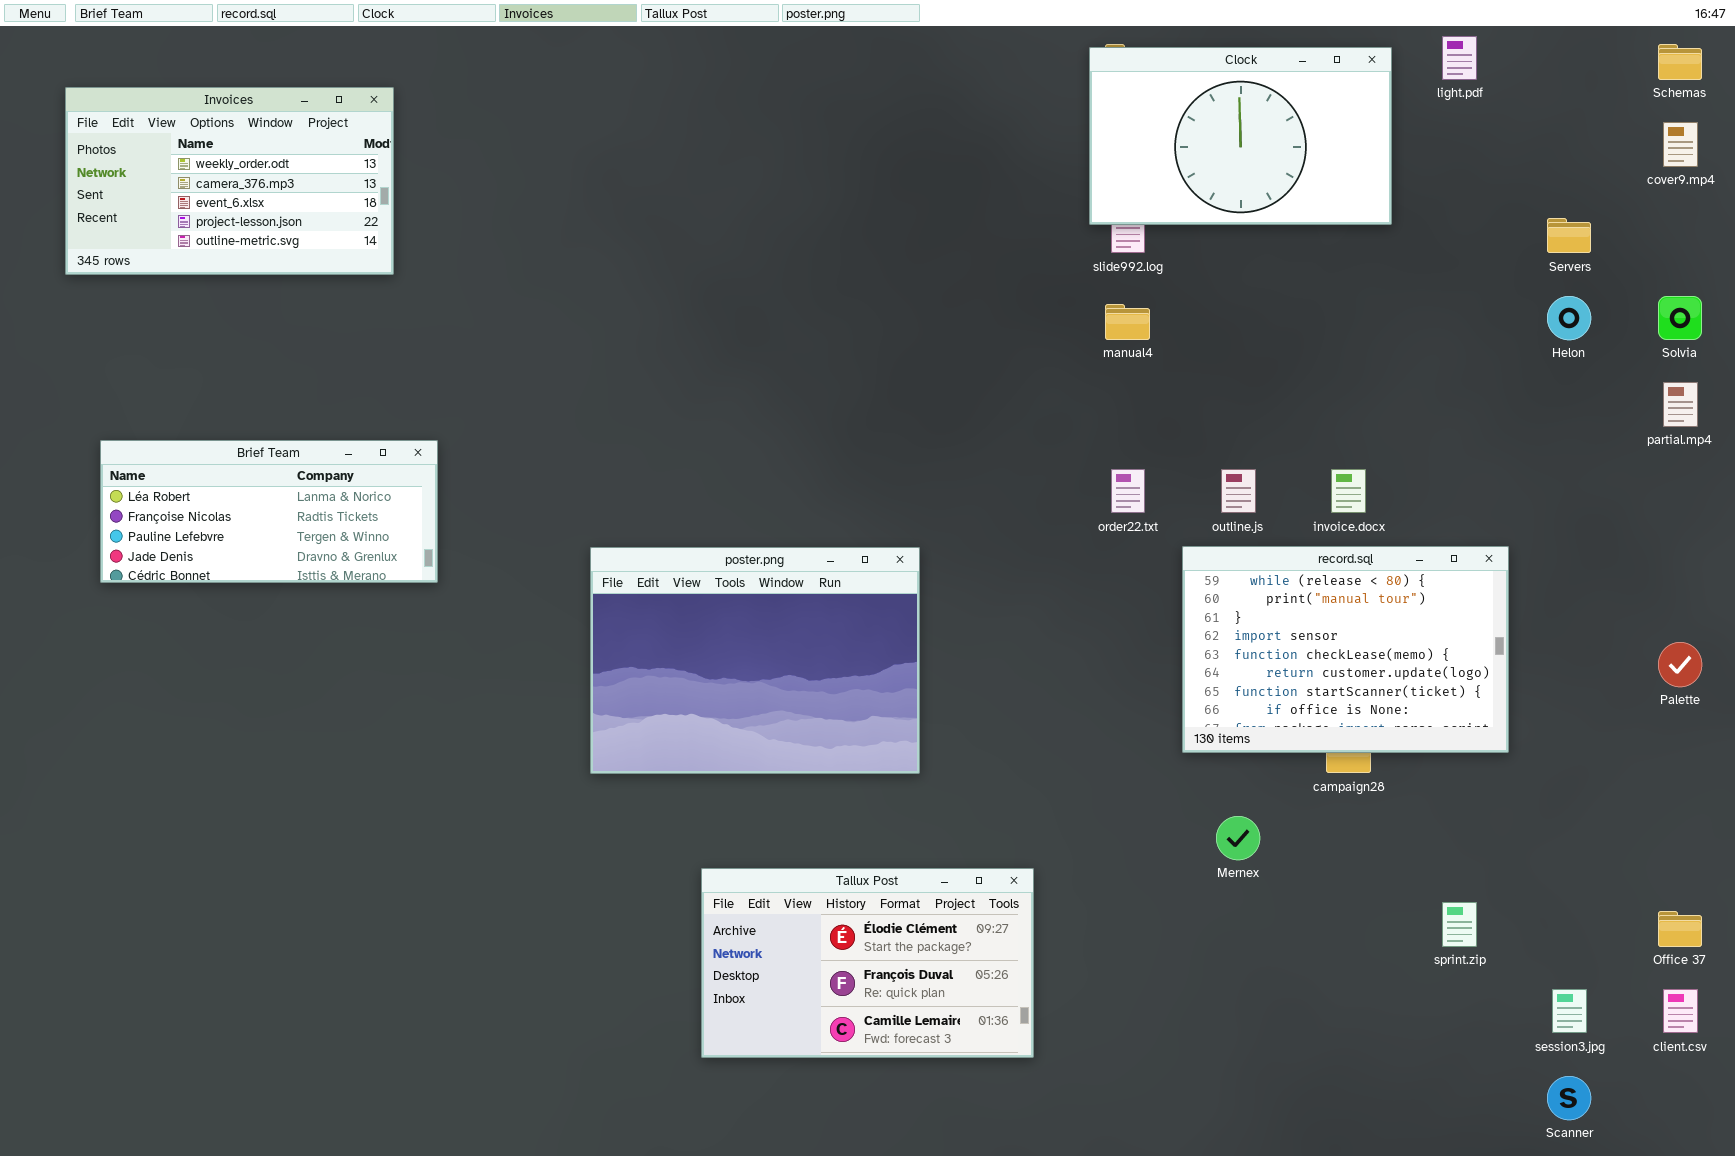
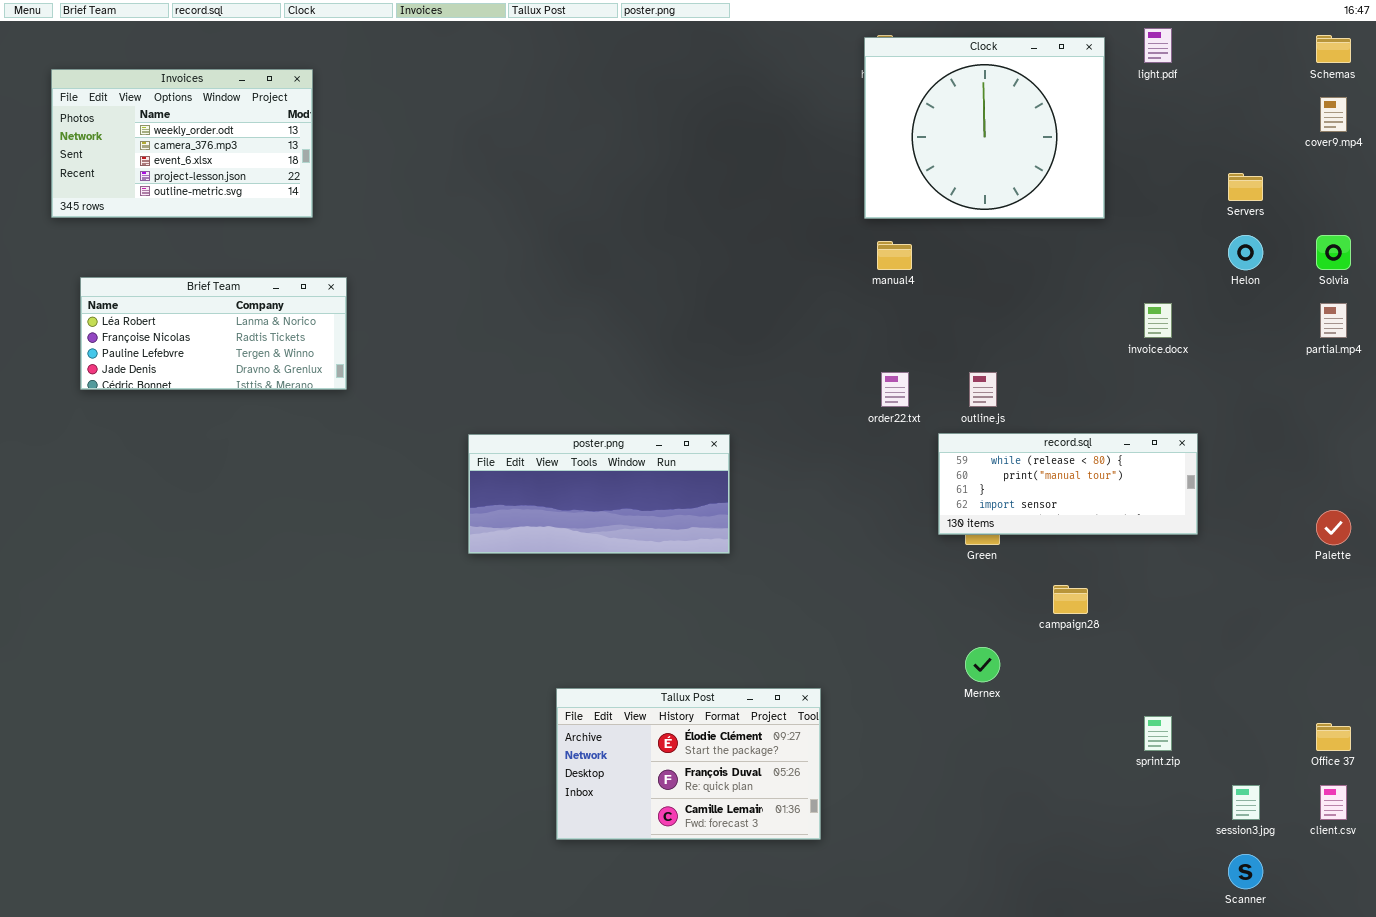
Clock: [1089,47,1392,225] -> [864,37,1105,219], resized
Brief Team: [100,440,438,583] -> [80,277,347,390], moved
invoice.docx: [1331,469,1366,513] -> [1144,303,1172,338], moved
record.sql: [1182,546,1509,753] -> [938,433,1198,535], resized
poster.png: [590,547,920,774] -> [468,434,730,554], resized

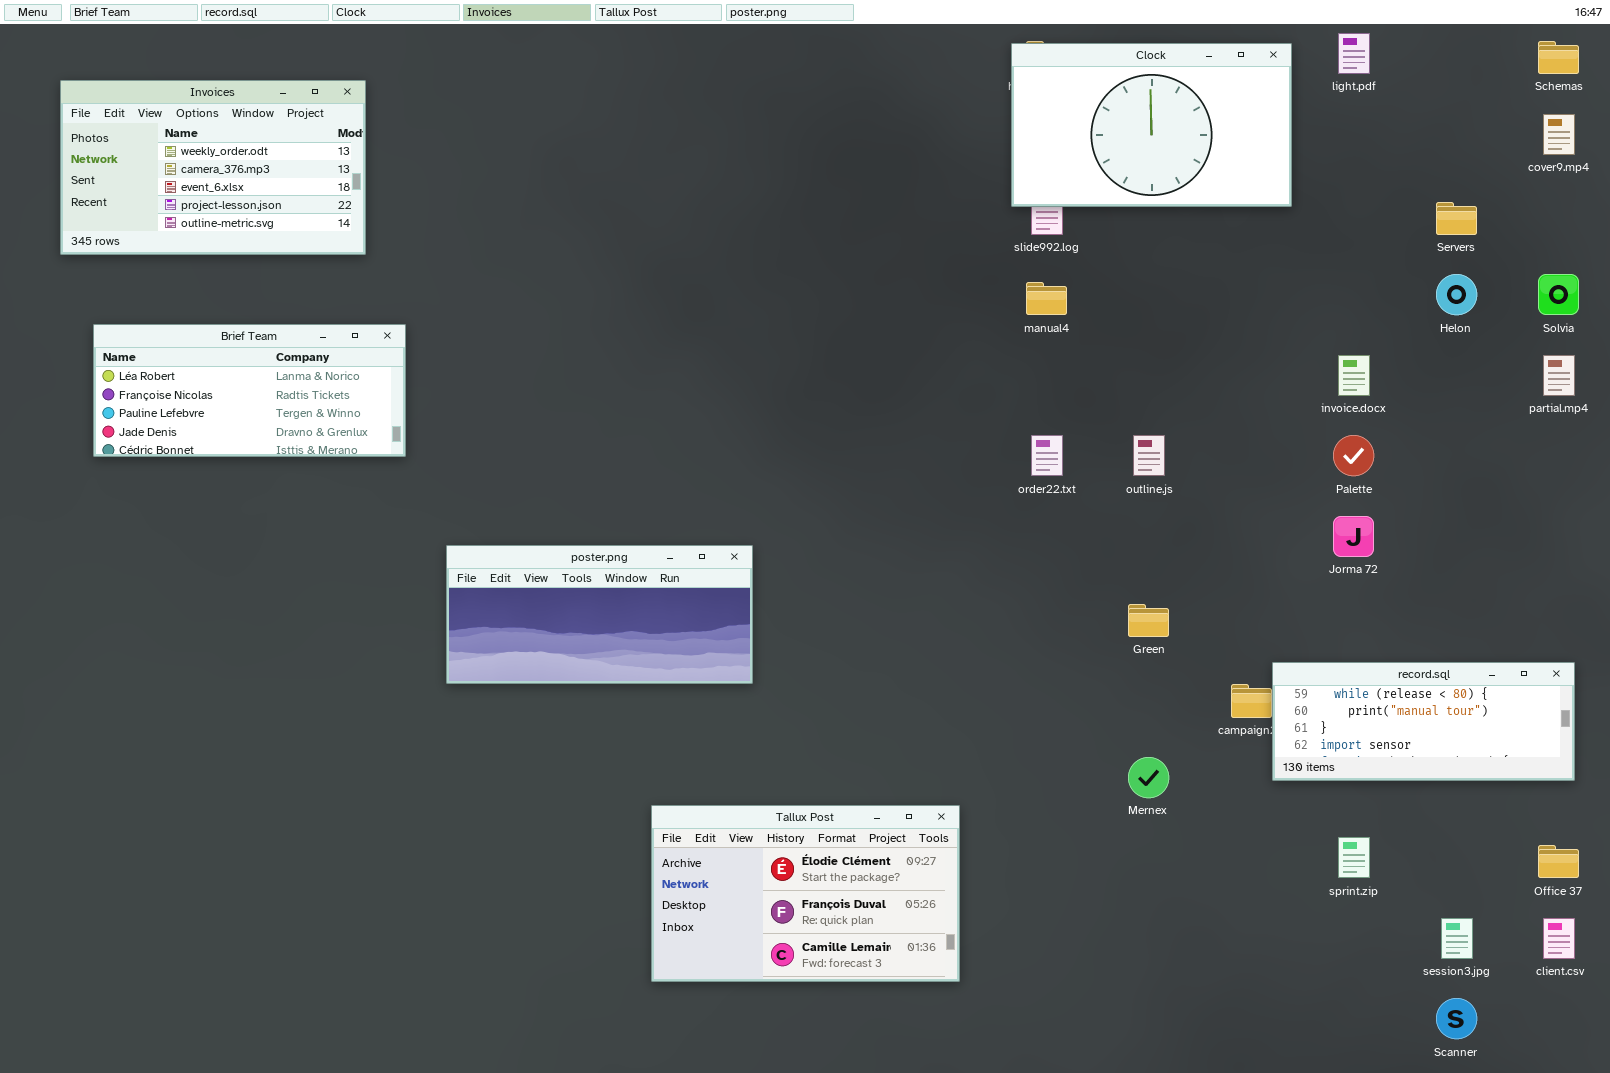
Clock: [864,37,1105,219] -> [1011,43,1292,207], resized
record.sql: [938,433,1198,535] -> [1272,662,1575,781], moved
poster.png: [468,434,730,554] -> [446,545,753,684], moved
Palette: [1316,510,1351,545] -> [1333,435,1374,476], moved

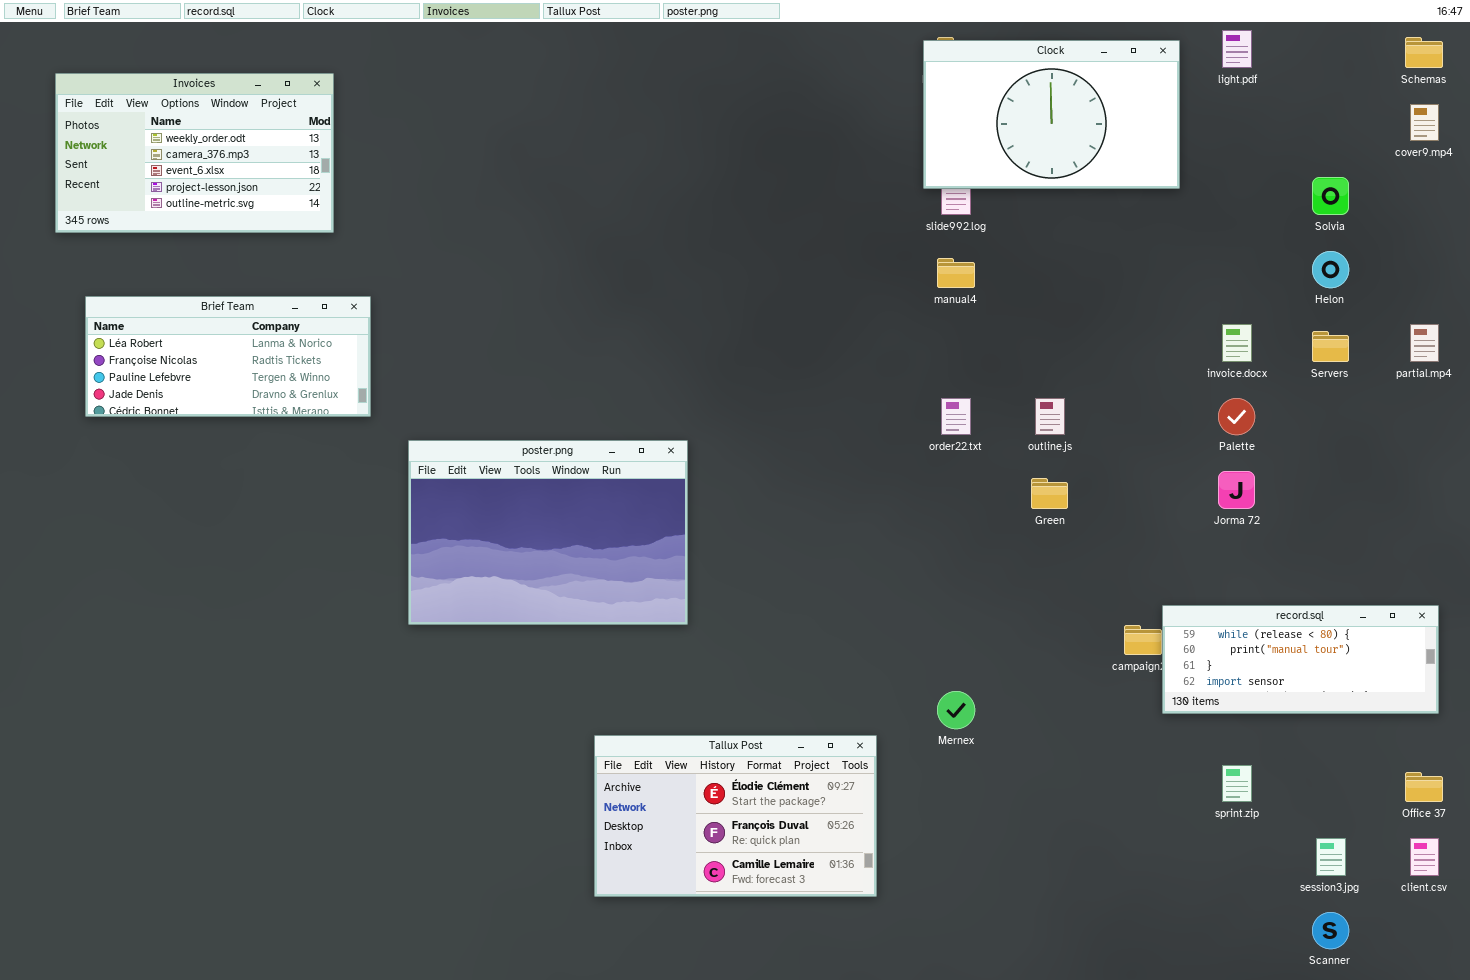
Servers: [1436,202,1477,235] -> [1312,331,1349,362], moved
Solvia: [1538,274,1579,315] -> [1312,177,1349,215], moved
poster.png: [446,545,753,684] -> [408,440,688,625], resized
Green: [1128,604,1169,637] -> [1031,478,1068,509], moved
Mernex: [1128,757,1169,798] -> [937,691,975,729], moved

